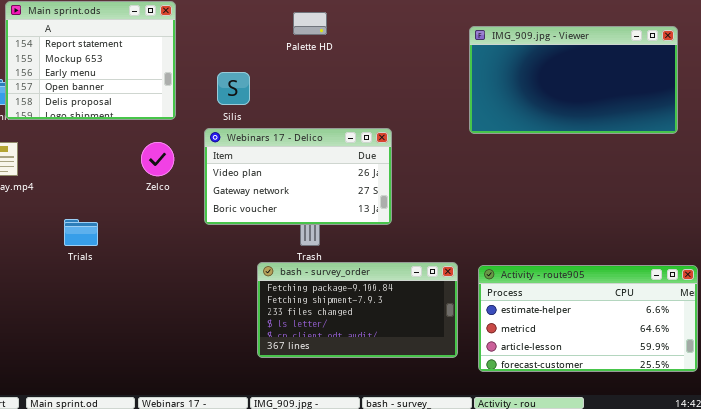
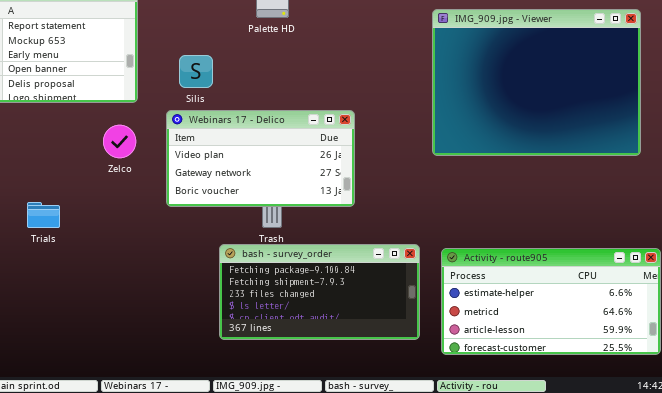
IMG_909.jpg - Viewer: [469,26,678,134] -> [432,9,641,156], resized

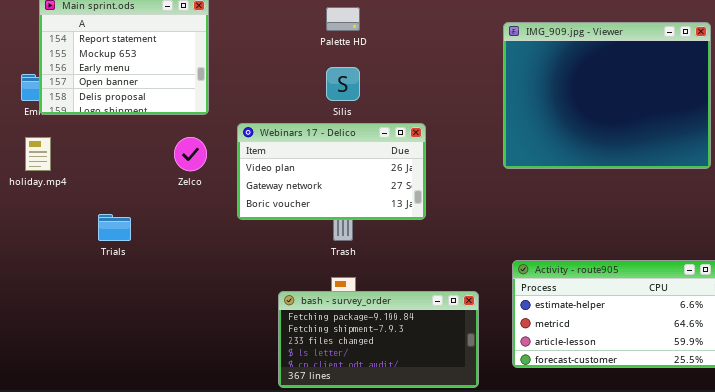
Silis: [179,55,213,88] -> [326,67,360,101], moved
bash - survey_order: [219,244,420,340] -> [278,291,479,388], moved

